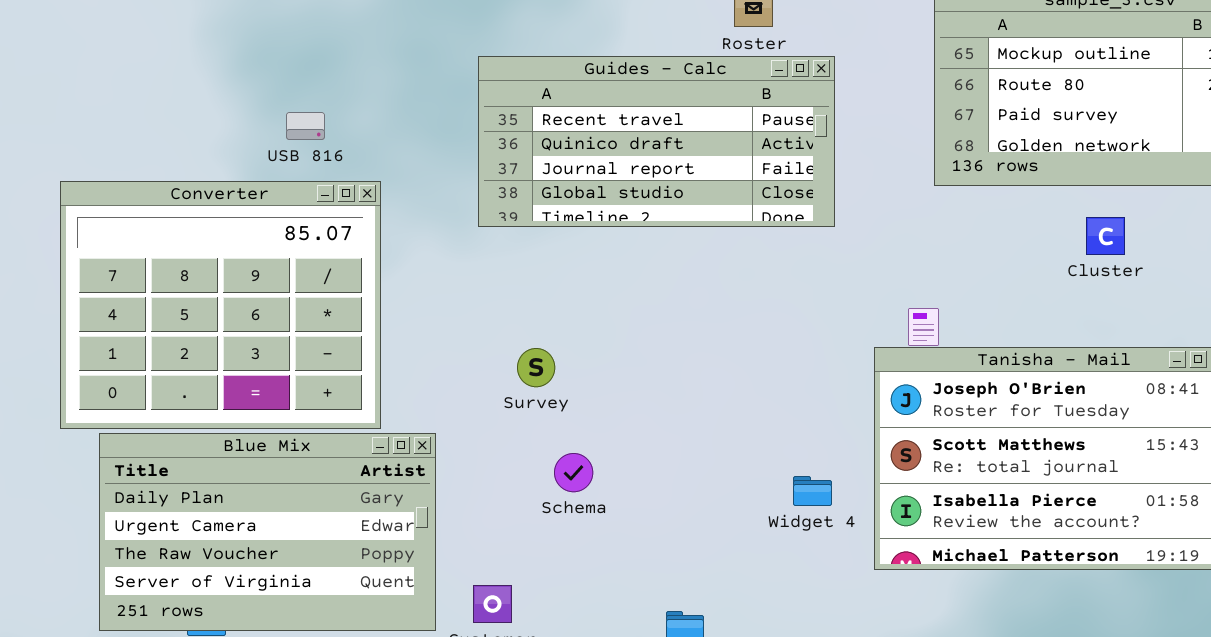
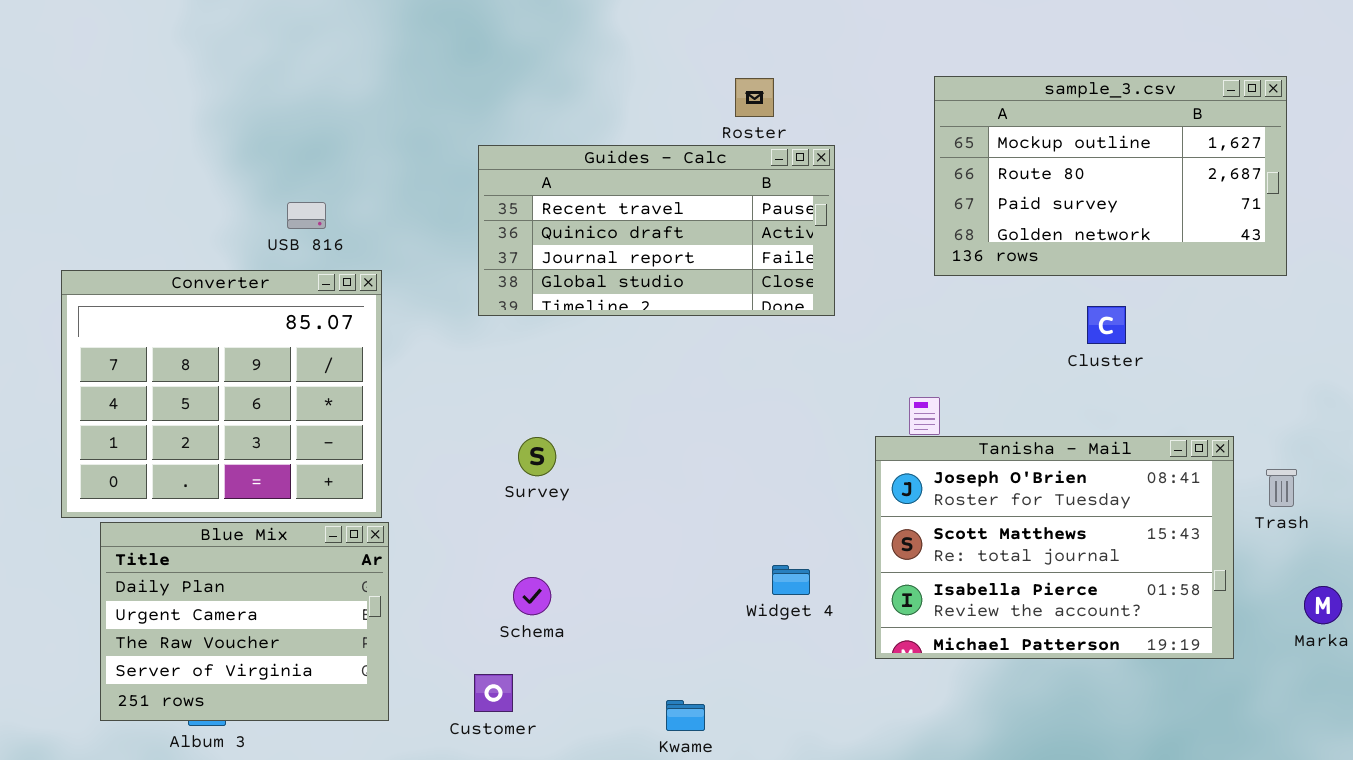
Blue Mix: [99,433,436,631] -> [100,522,389,721], resized
Schema: [554,453,593,492] -> [513,577,551,615], moved
Widget 4: [793,476,832,506] -> [772,565,810,595], moved

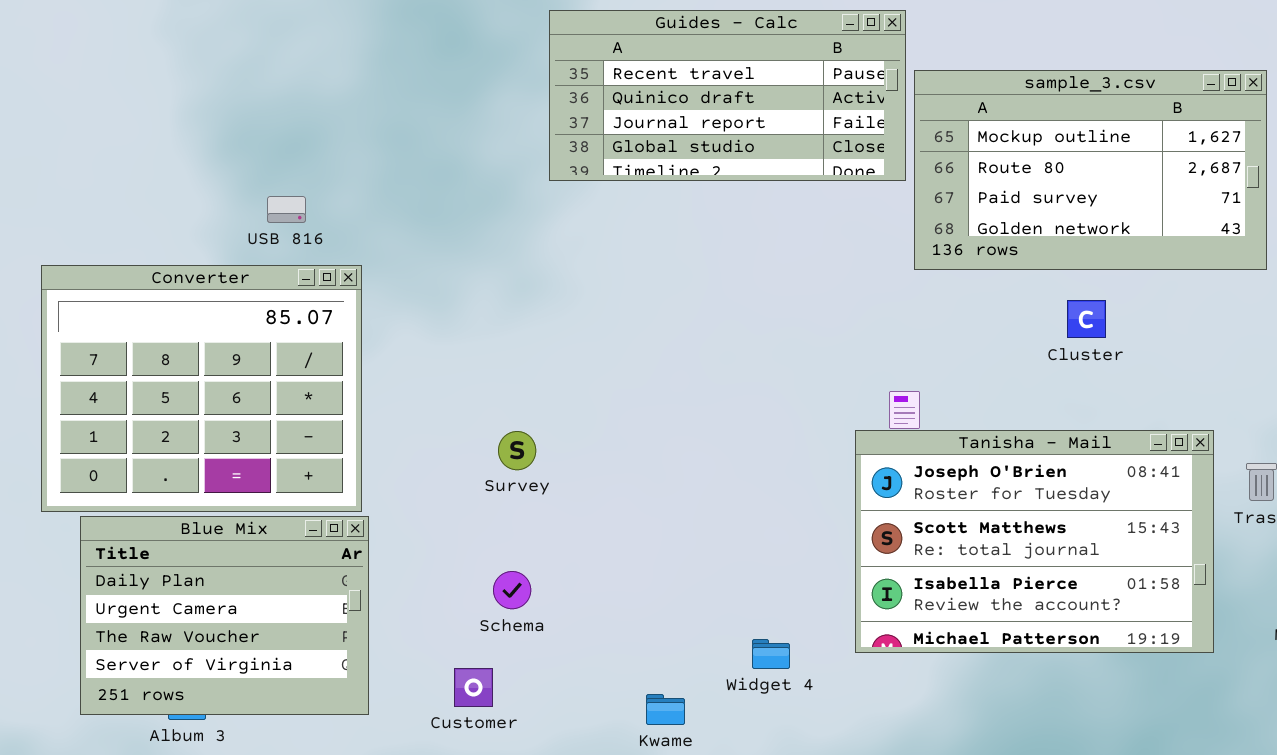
Guides - Calc: [478,145,835,316] -> [549,10,906,181], moved
Widget 4: [772,565,810,595] -> [752,639,790,669], moved

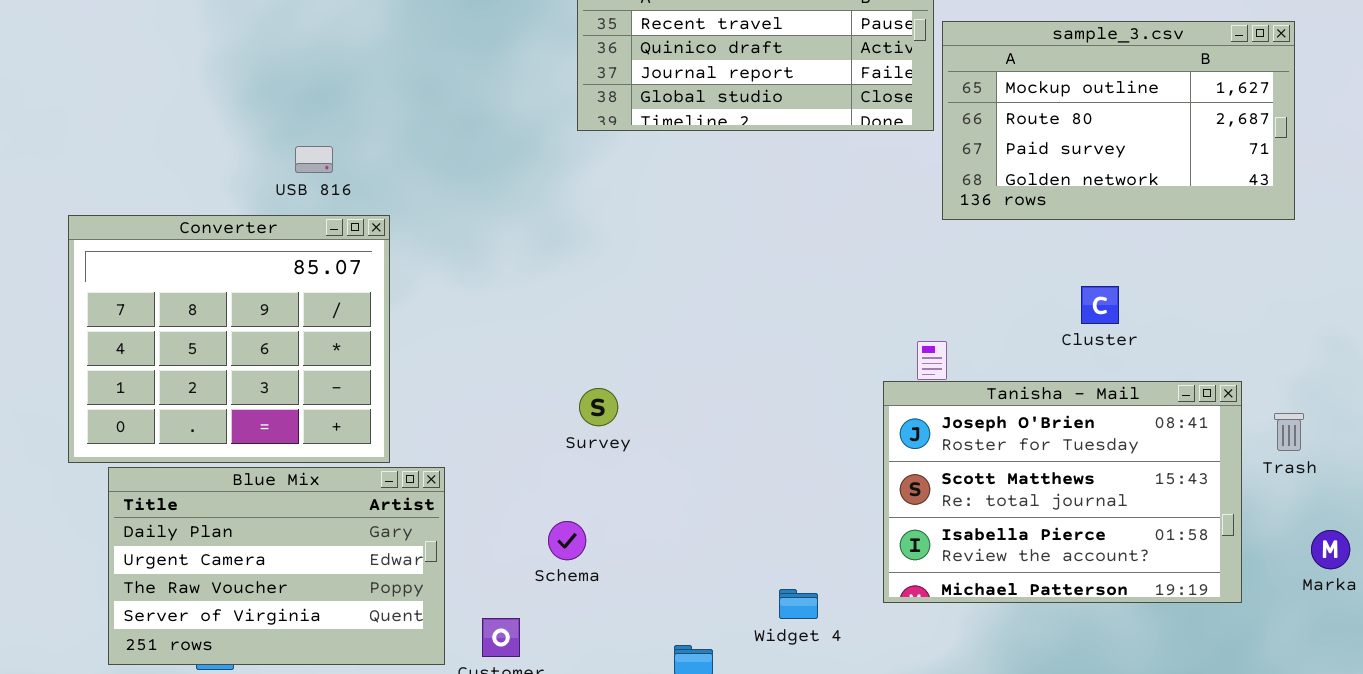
Cluster: [1067,300,1106,338] -> [1081,286,1119,324], moved
Survey: [498,431,536,470] -> [579,388,618,426], moved
Blue Mix: [80,516,369,715] -> [108,467,445,665], resized
Schema: [493,571,531,609] -> [548,521,586,560], moved

